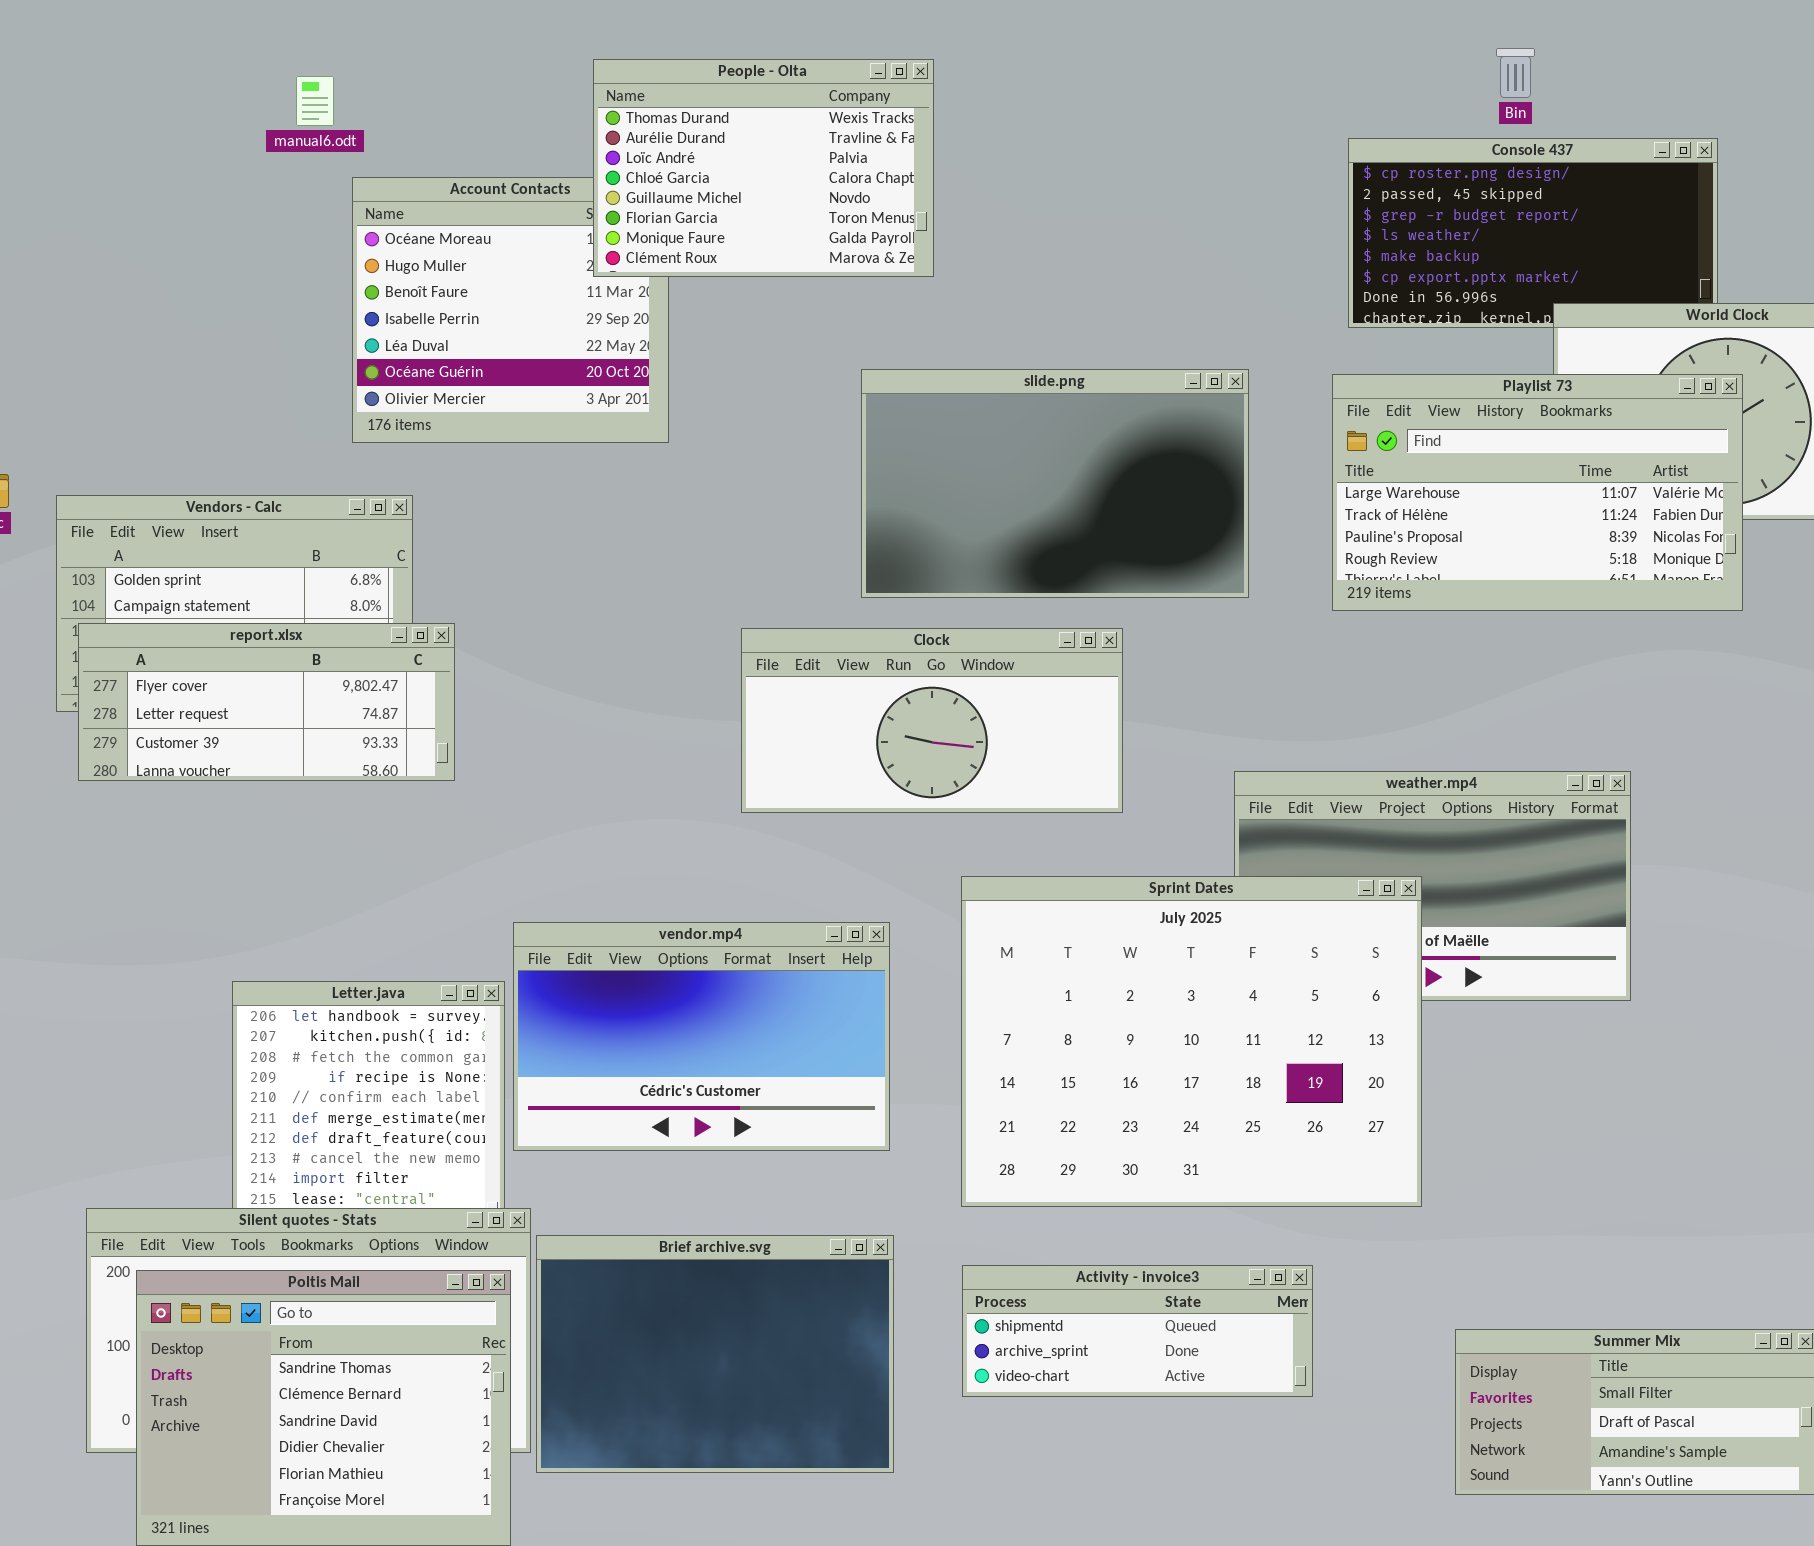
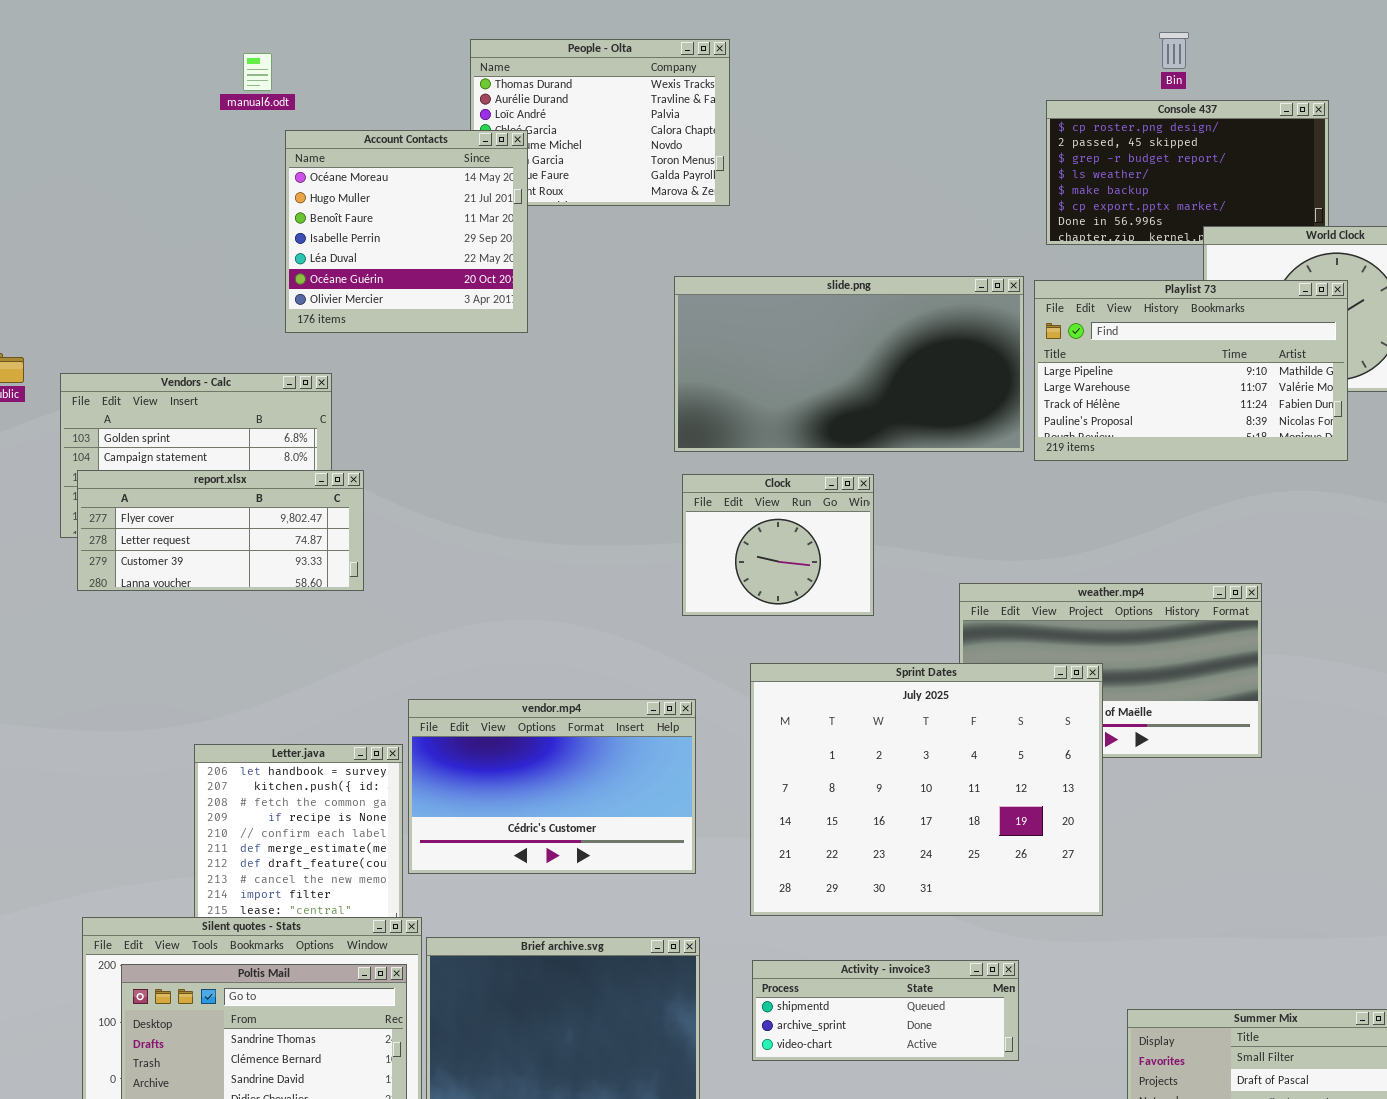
Account Contacts: [352,177,669,443] -> [285,130,528,333], raised
slide.png: [861,369,1249,598] -> [674,276,1024,452], resized
Playlist 73: [1332,374,1743,611] -> [1034,280,1348,461], scrolled up 1 row
Clock: [741,628,1123,813] -> [682,474,874,616], resized

